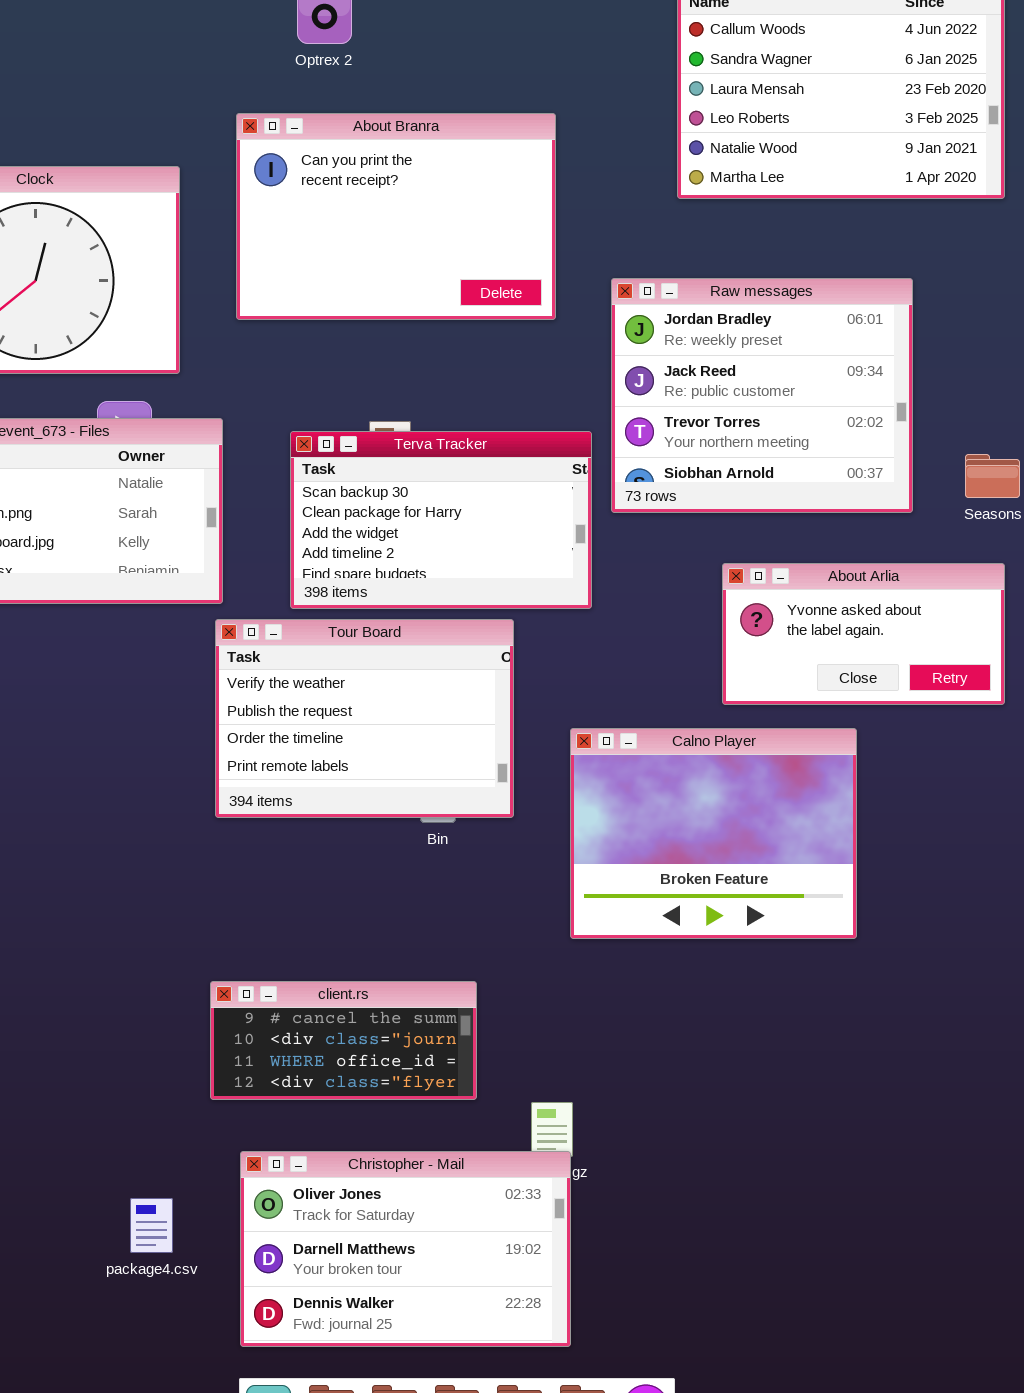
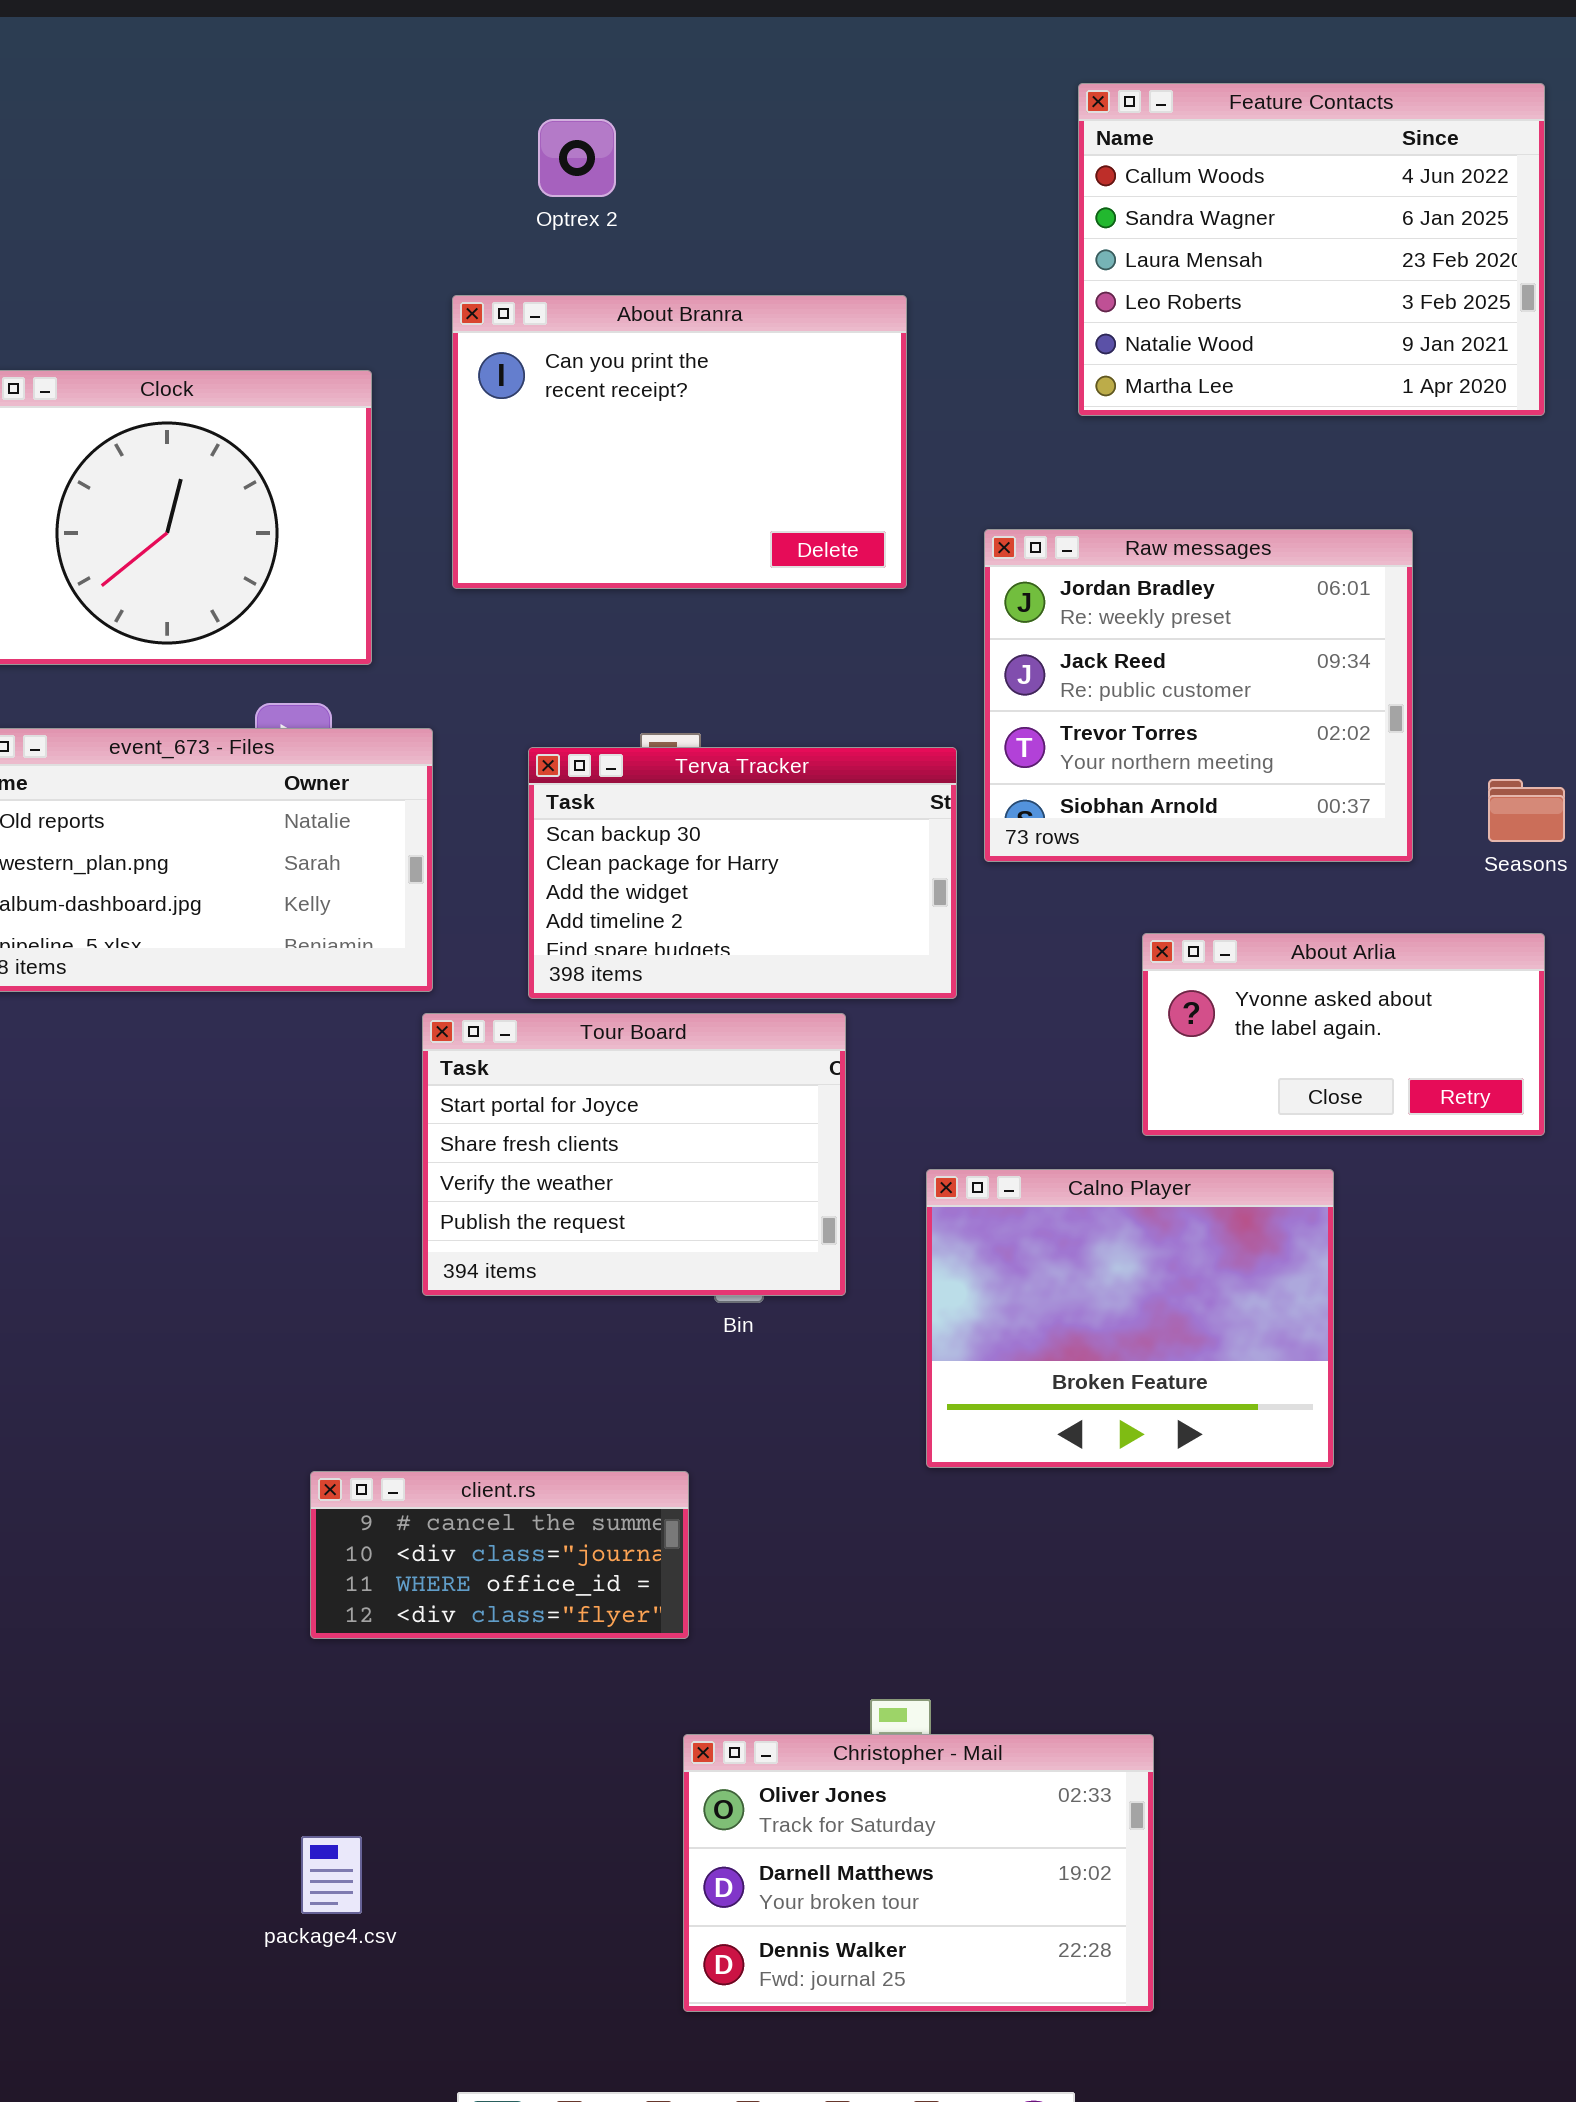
Tour Board: [215,619,514,818] -> [422,1013,846,1296], scrolled up 2 rows
client.rs: [210,981,477,1100] -> [310,1471,689,1639], moved
Christopher - Mail: [240,1151,571,1347] -> [683,1734,1154,2012], moved

